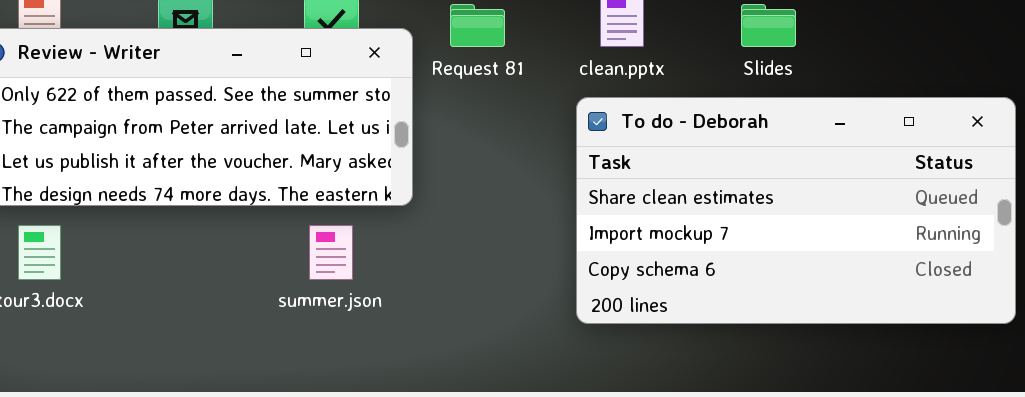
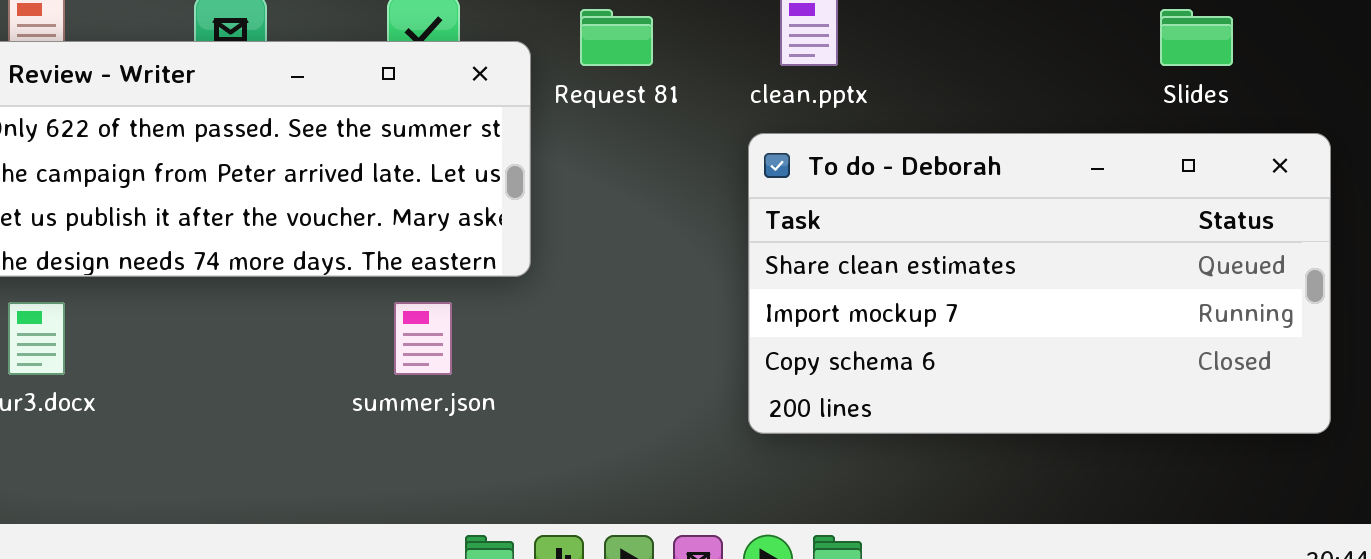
Slides: [741,4,796,47] -> [1160,9,1233,66], moved

